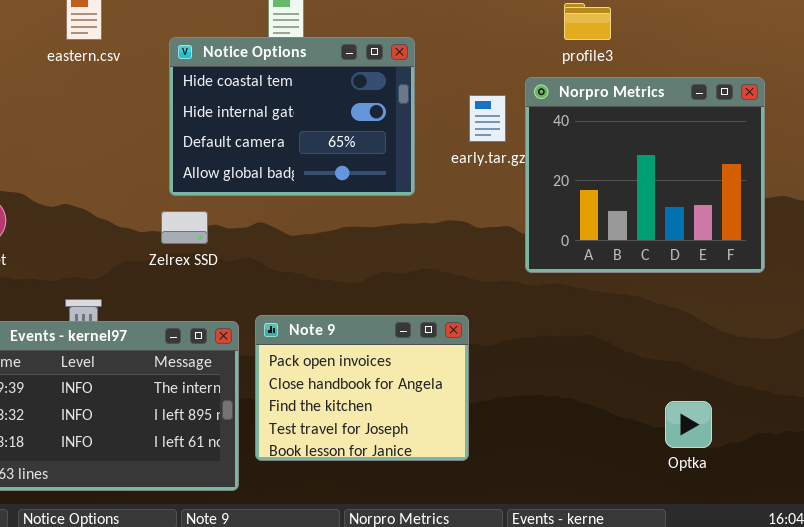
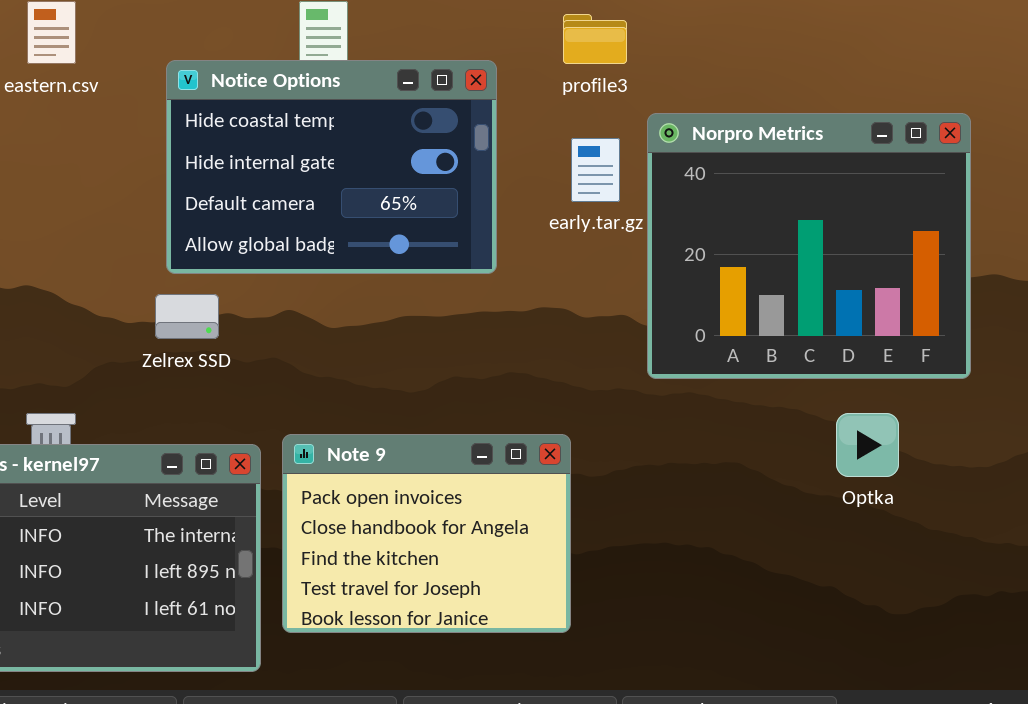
profile3: [564,3,611,40] -> [563,14,627,64], moved
Optka: [665,401,712,448] -> [836,413,899,477], moved

